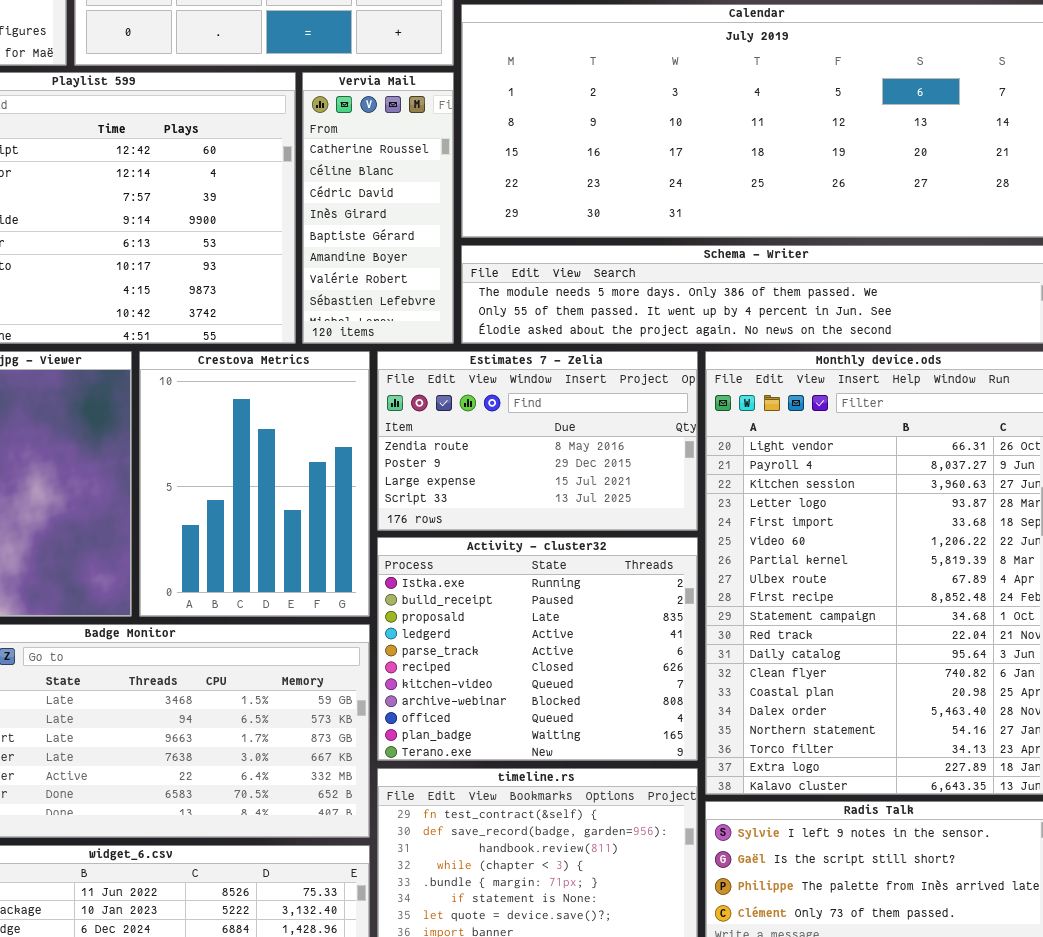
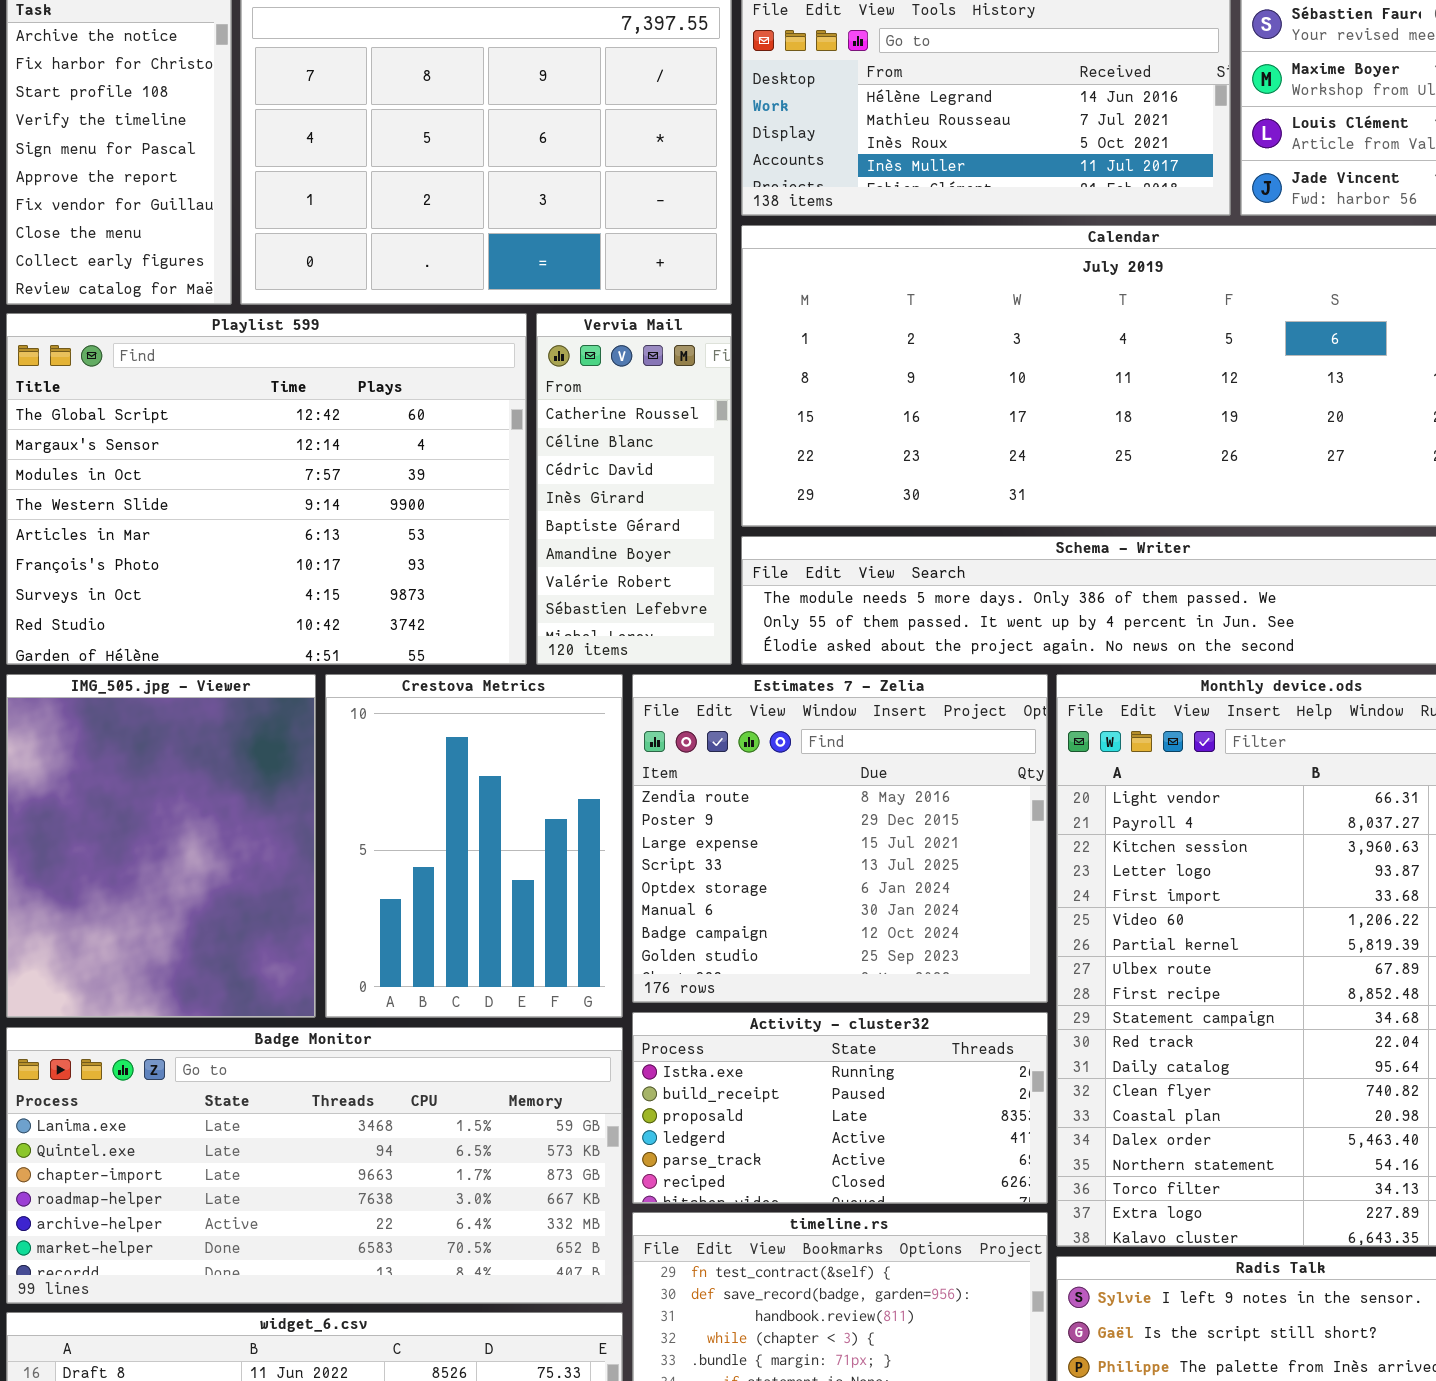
Estimates 7 - Zelia: [377,351,698,531] -> [632,674,1048,1003], resized
Activity - cluster32: [377,537,698,761] -> [632,1012,1048,1204], resized

